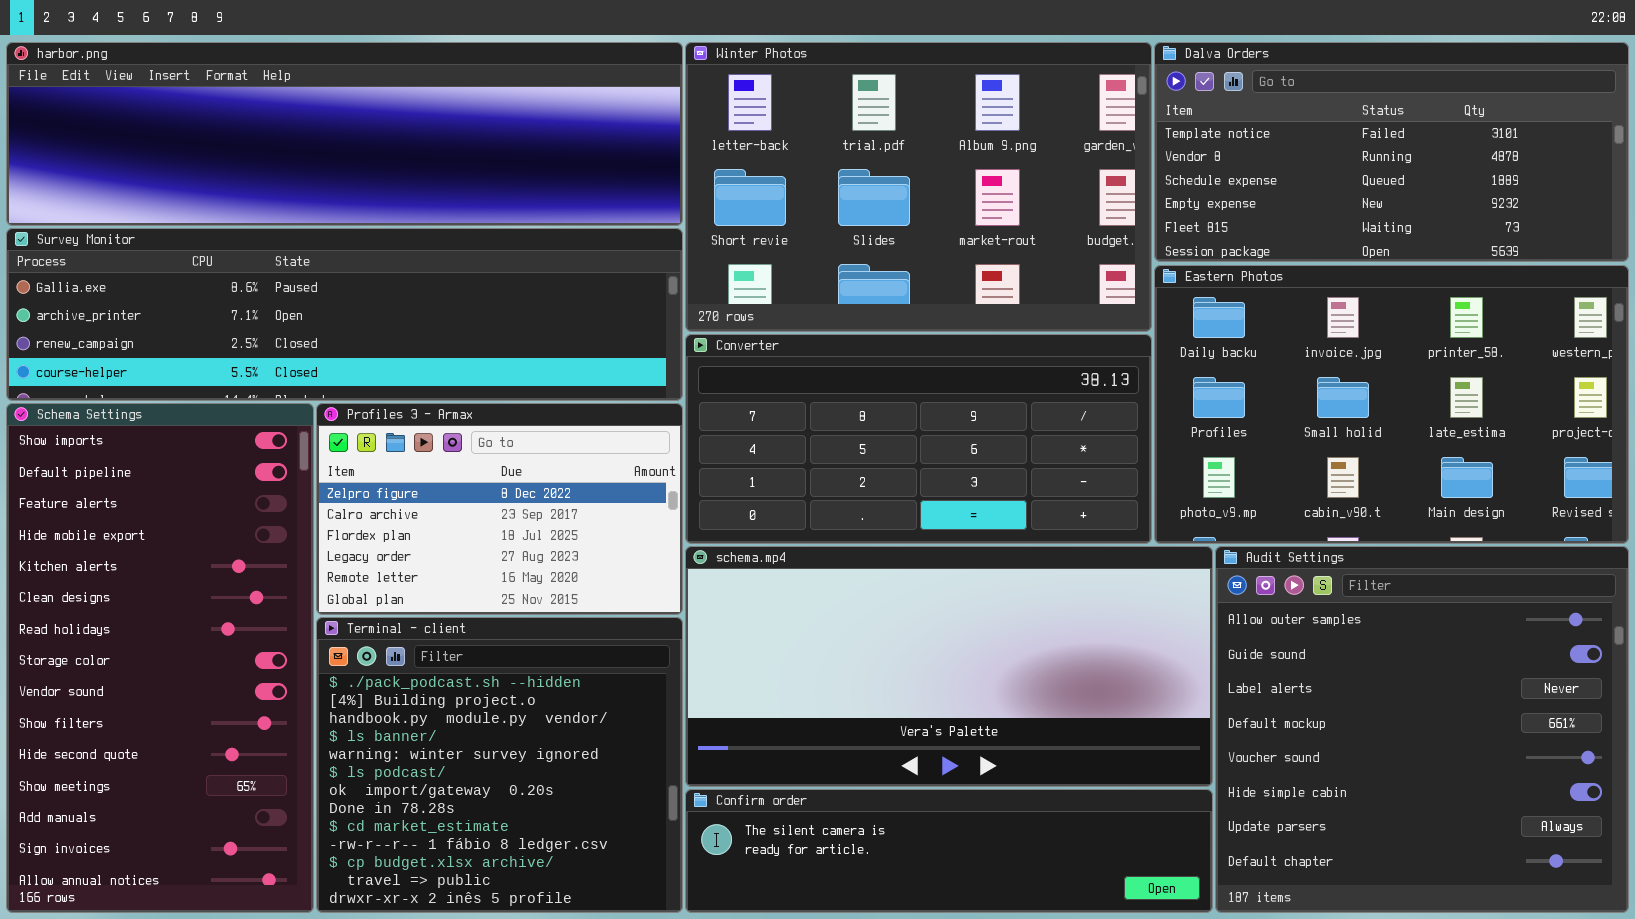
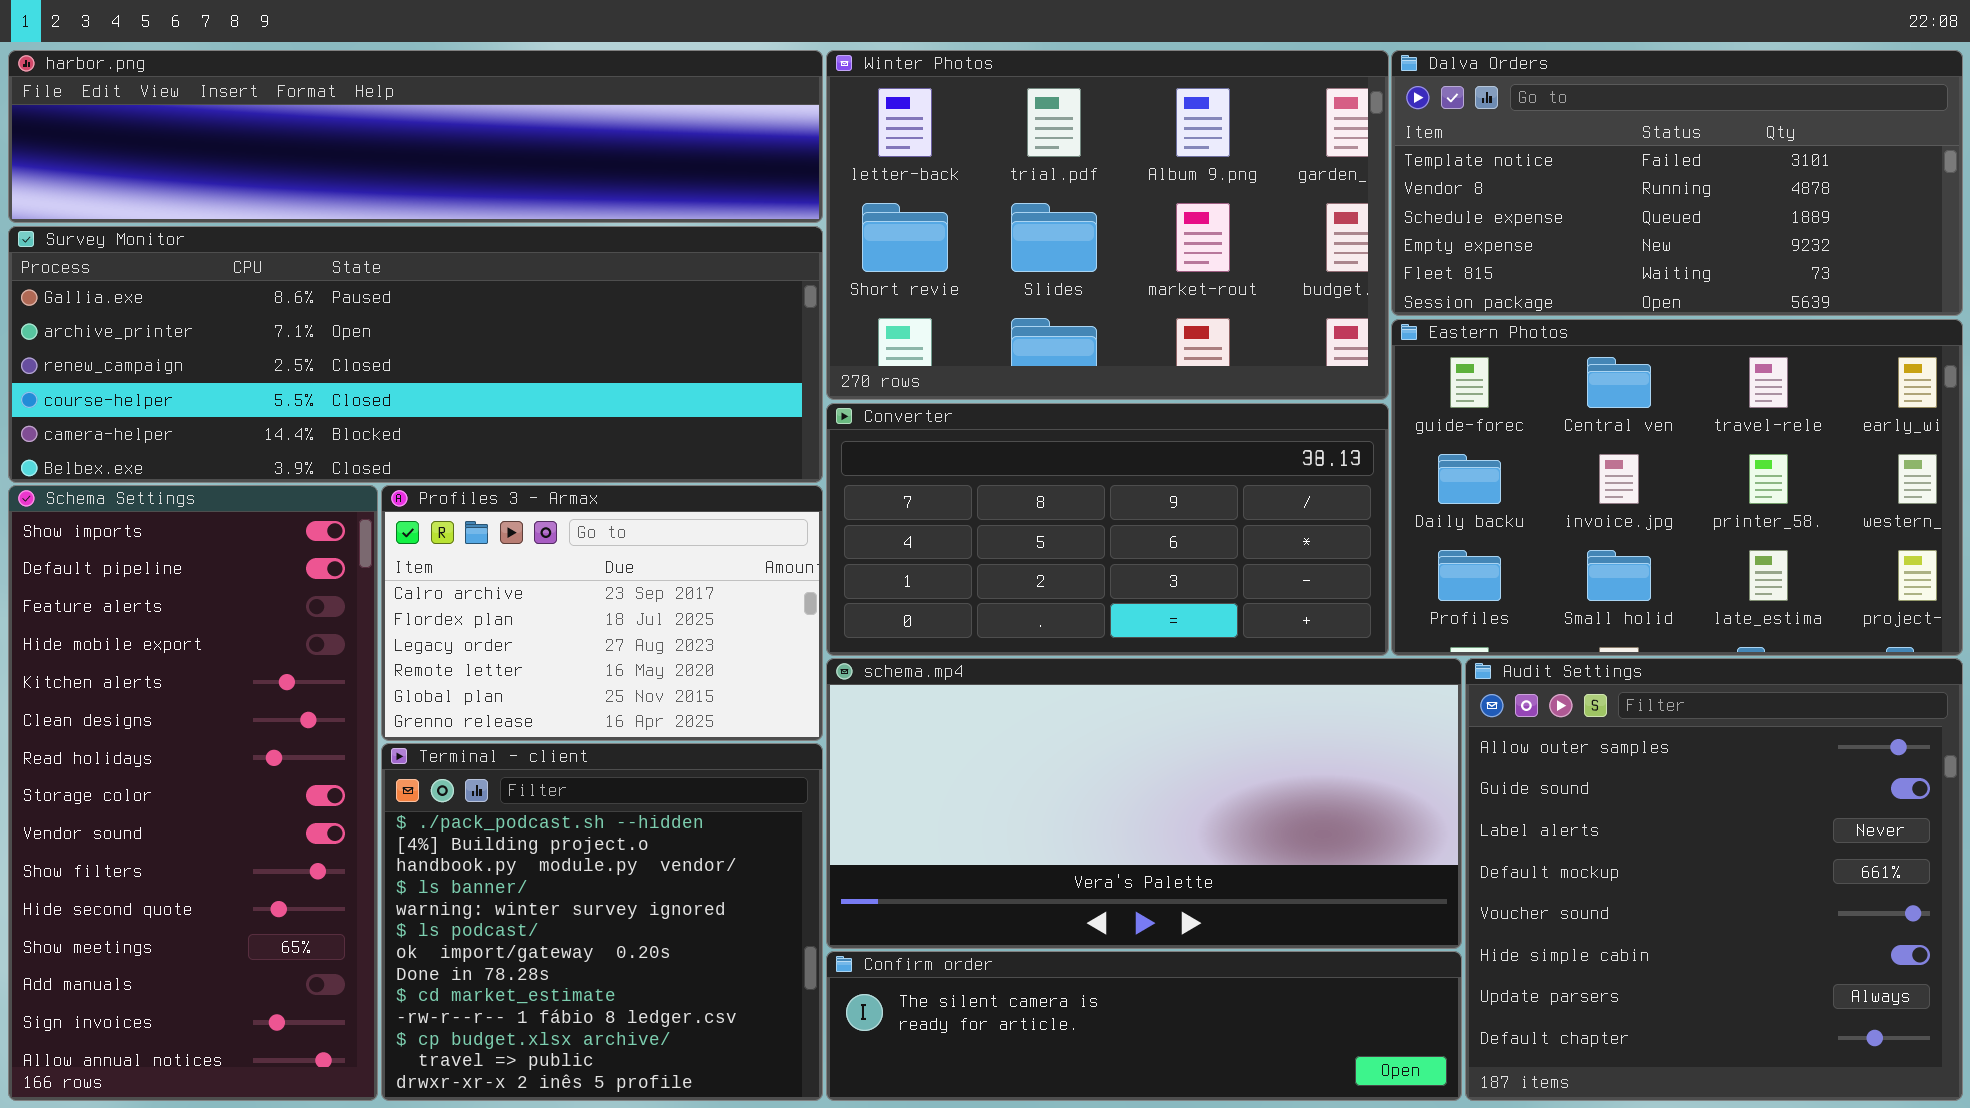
harbor.png: [6,42,683,226] -> [8,50,823,223], resized
Survey Monitor: [6,228,683,401] -> [8,226,823,483], resized
Eastern Photos: [1154,265,1629,544] -> [1391,319,1963,656], scrolled up 1 row
Profiles 3 - Armax: [316,403,683,615] -> [381,485,823,741], scrolled down 1 row

